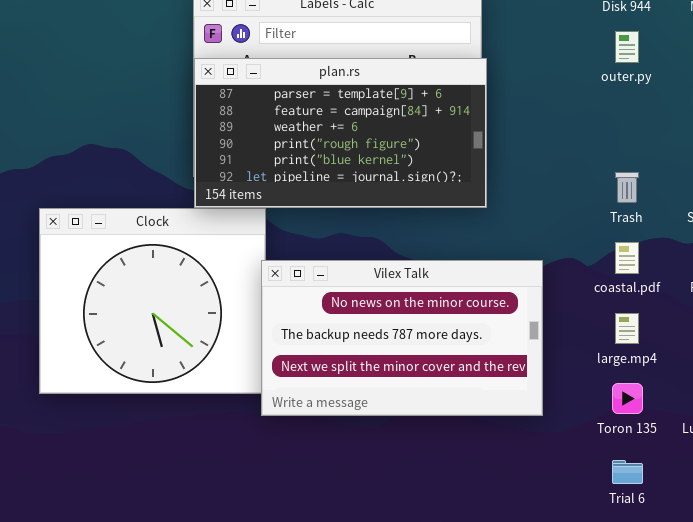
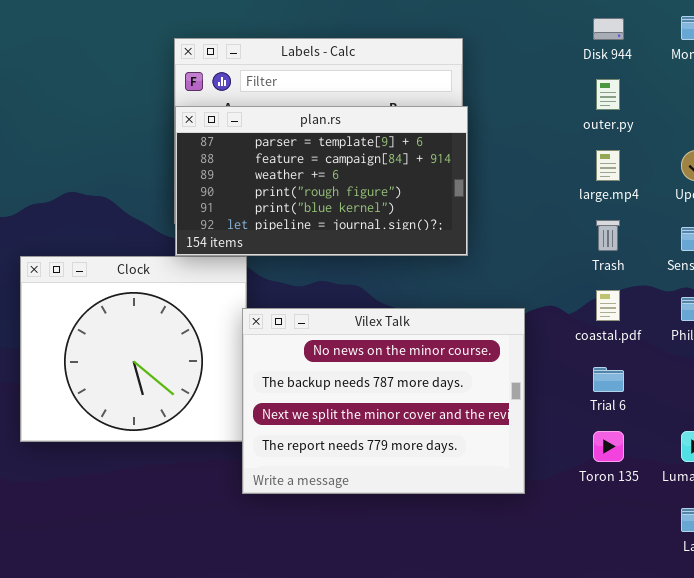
Vilex Talk: [261,260,543,416] -> [242,308,525,494], resized
large.mp4: [615,313,639,344] -> [596,150,620,181], moved
Trial 6: [612,460,643,484] -> [593,367,624,392], moved

